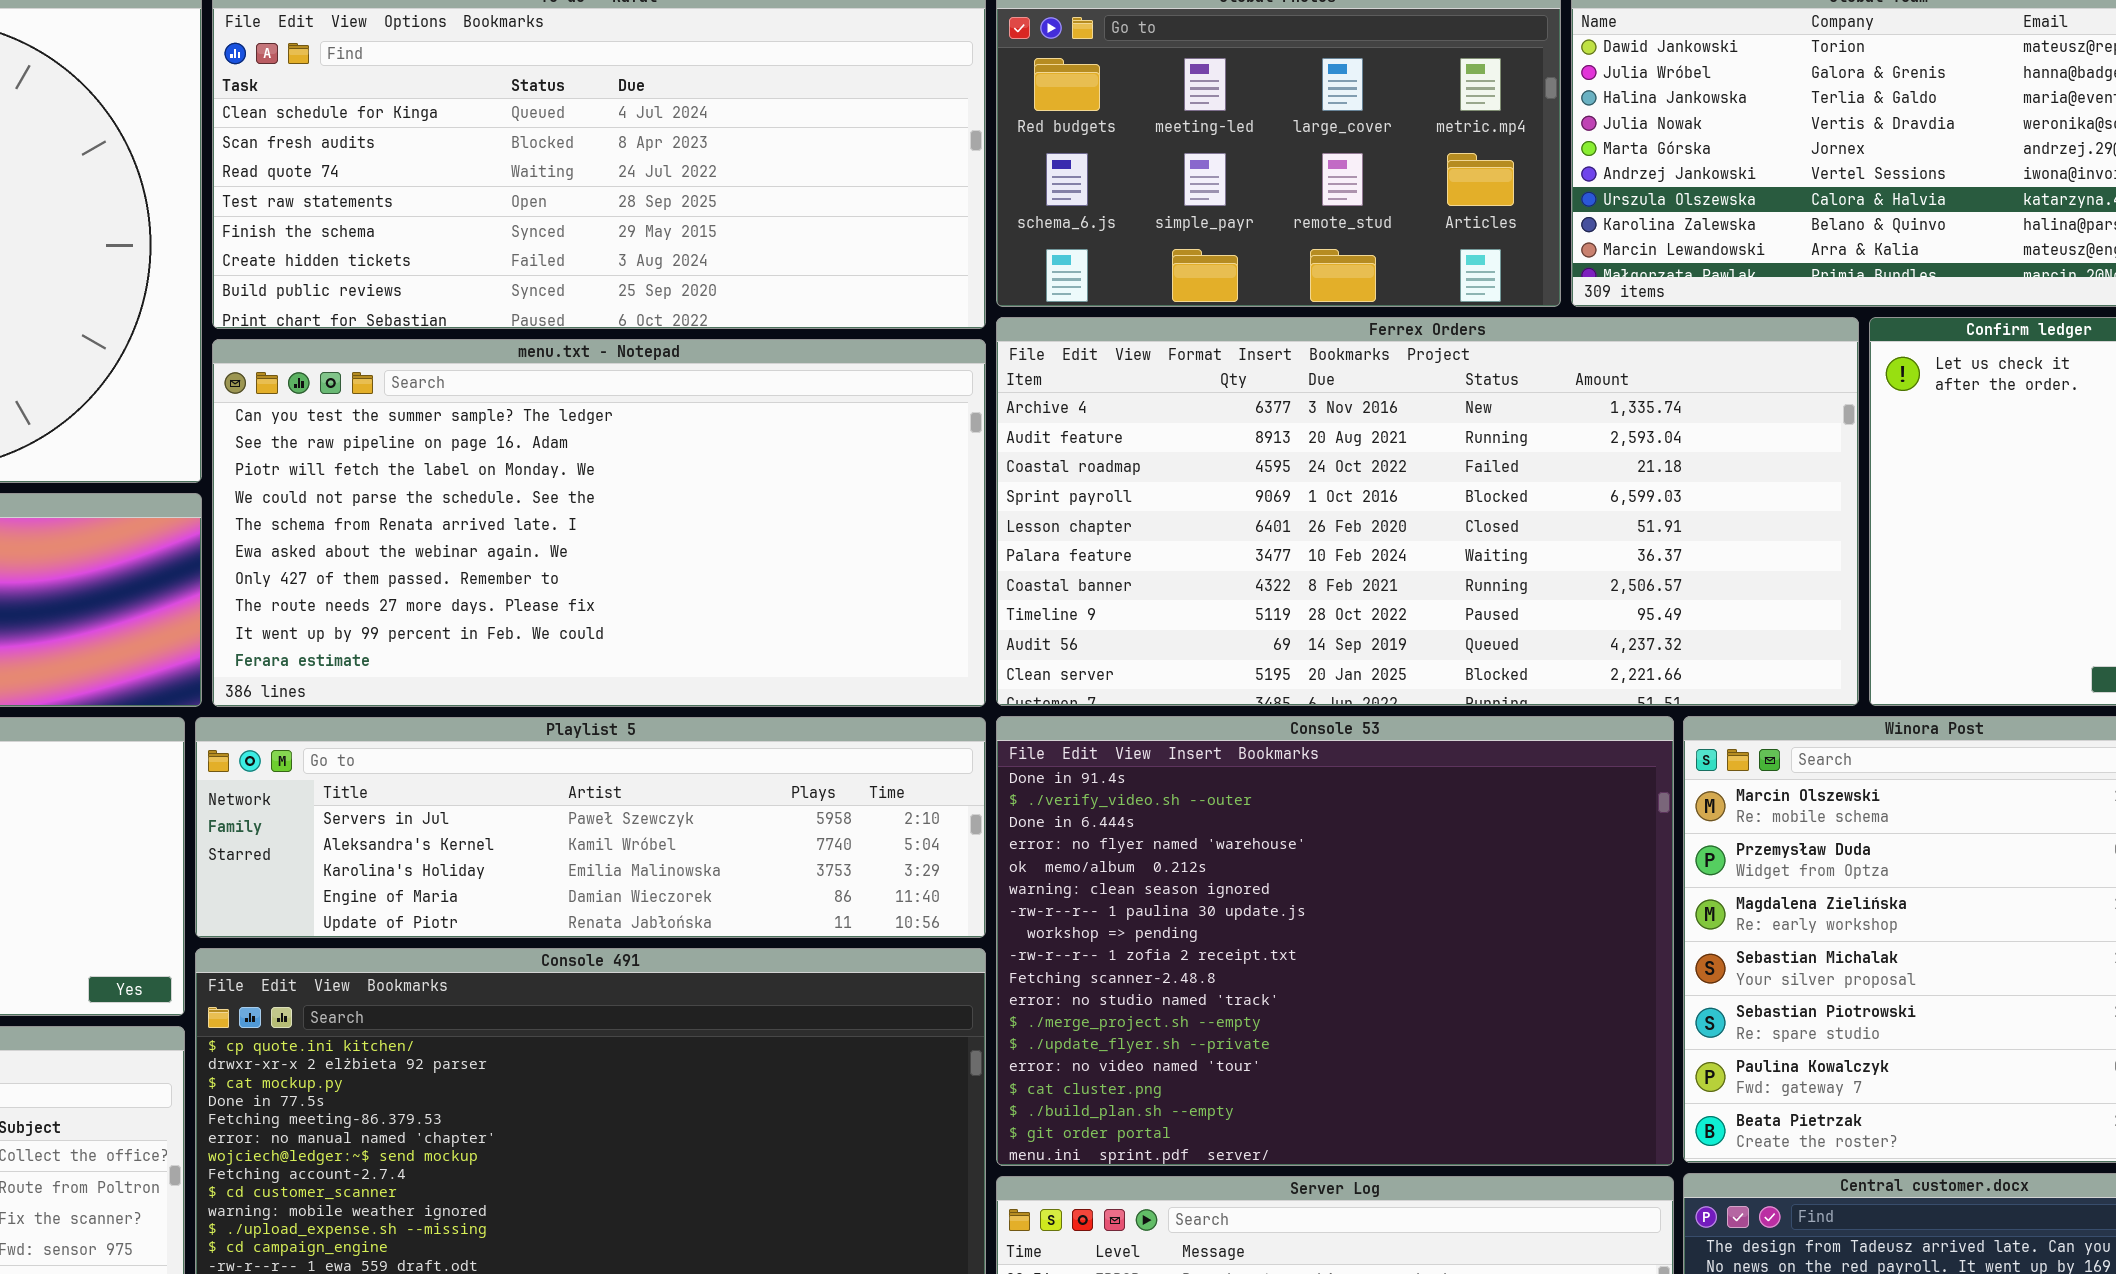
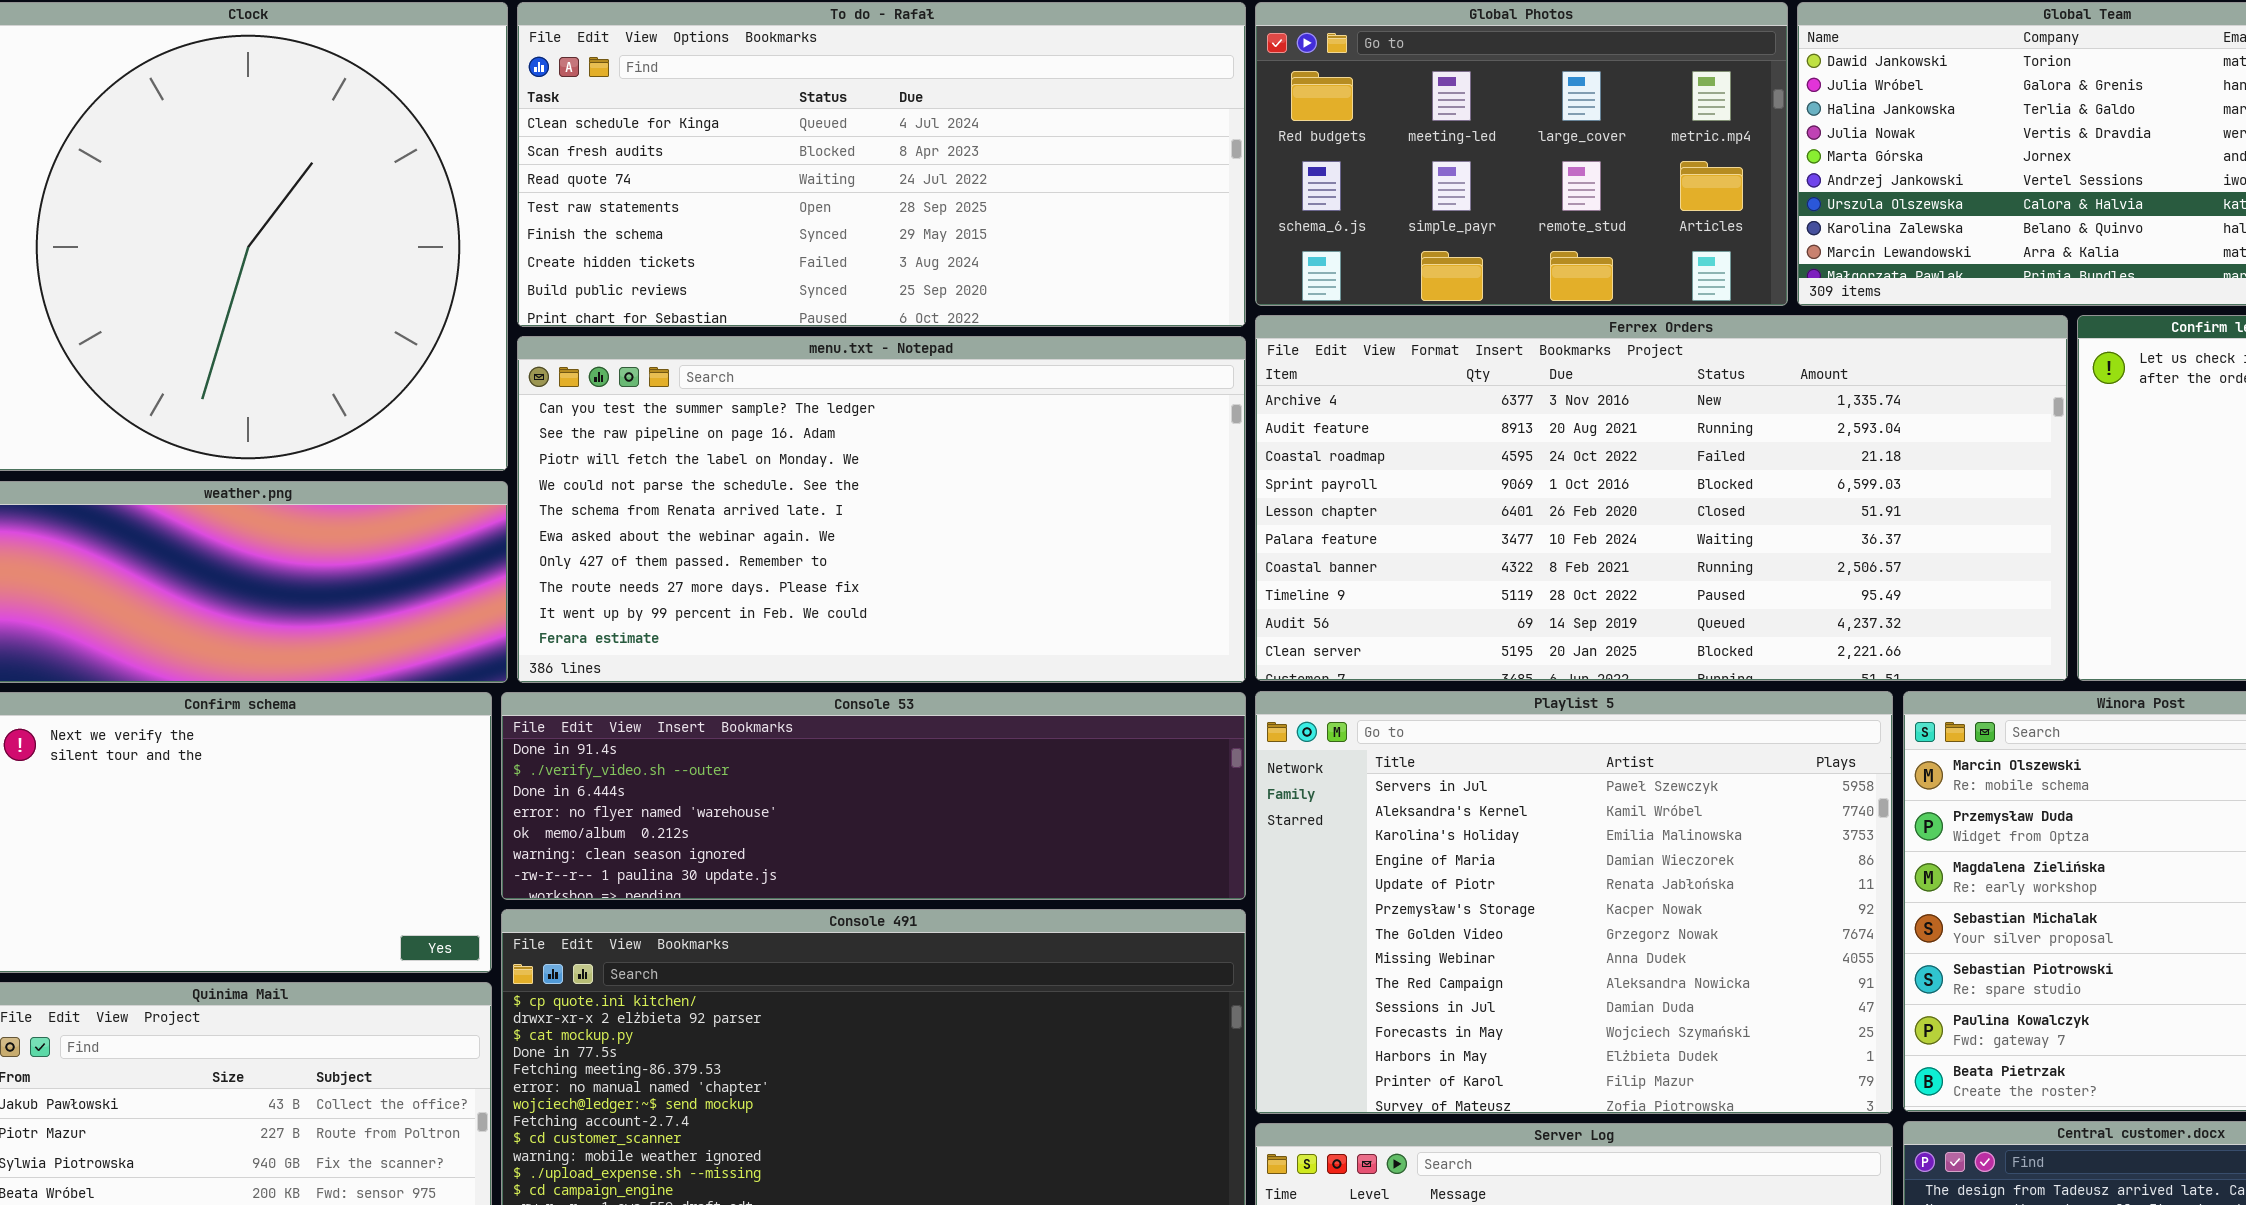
Console 53: [996,716,1674,1166] -> [501,692,1246,900], moved, resized
Playlist 5: [195,717,986,938] -> [1255,691,1893,1114], moved, resized

